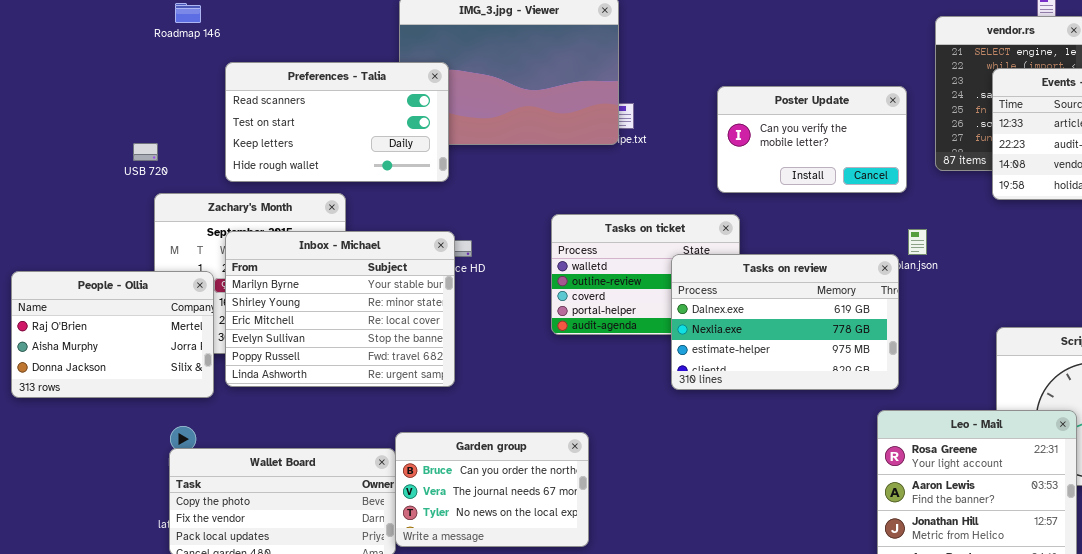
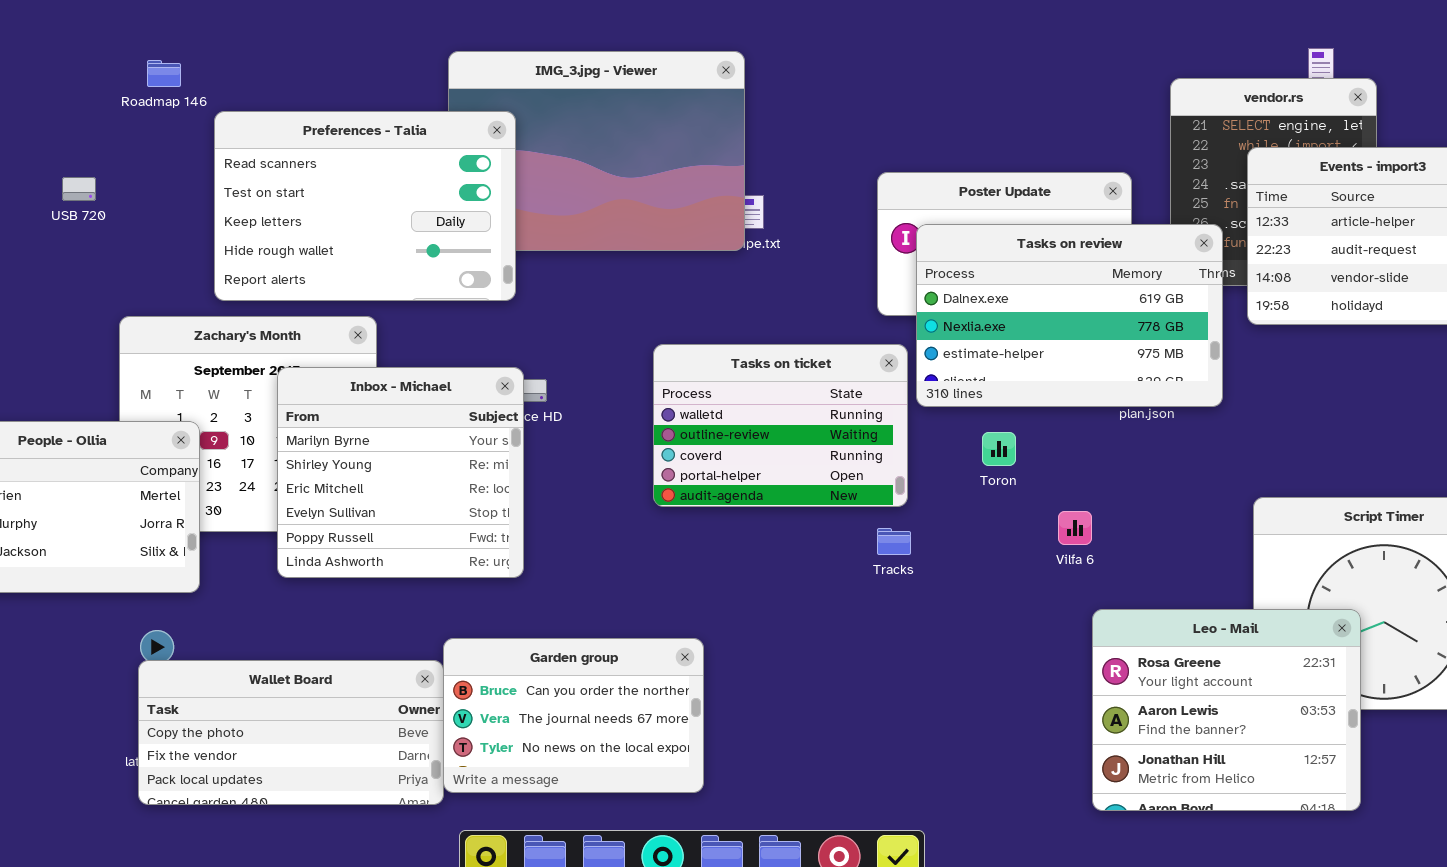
Preferences - Talia: [225,62,449,182] -> [214,111,516,301], resized
USB 720: [133,143,158,161] -> [62,177,96,201], moved
Inbox - Michael: [225,231,455,387] -> [277,367,524,578], resized
Tasks on review: [671,254,899,390] -> [916,224,1223,407], moved

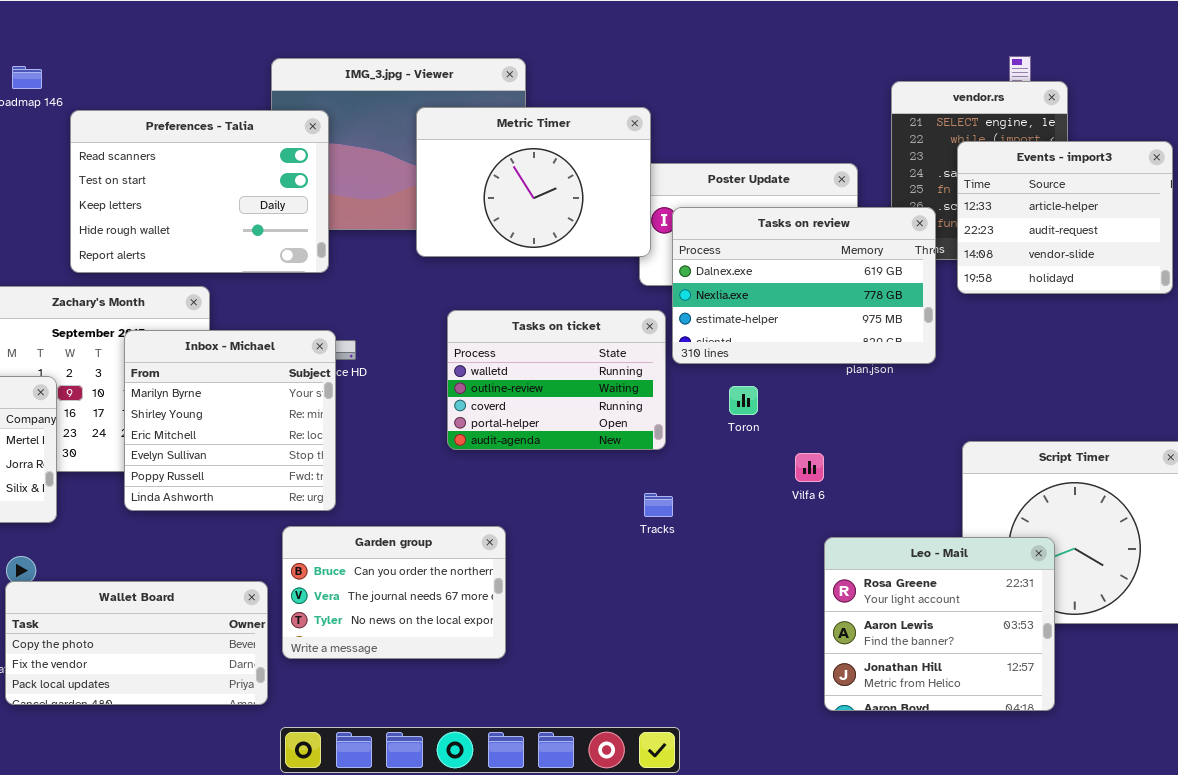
Metric Timer: none -> [416,107,651,257], opened
Tracks: [877,528,911,555] -> [644,493,673,517], moved
Garden group: [443,638,704,793] -> [282,526,506,659], moved

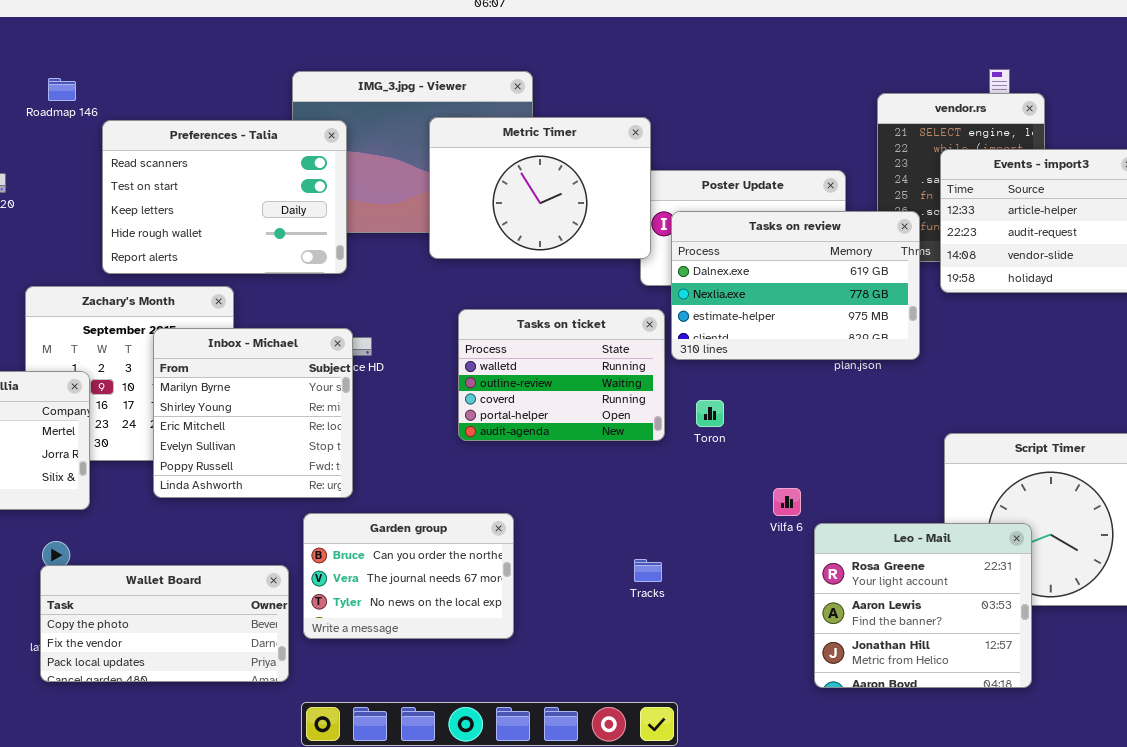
Toron: [729,386,758,415] -> [696,400,724,427], moved
Vilfa 6: [795,453,824,482] -> [773,488,801,516], moved
Tracks: [644,493,673,517] -> [634,559,662,582], moved

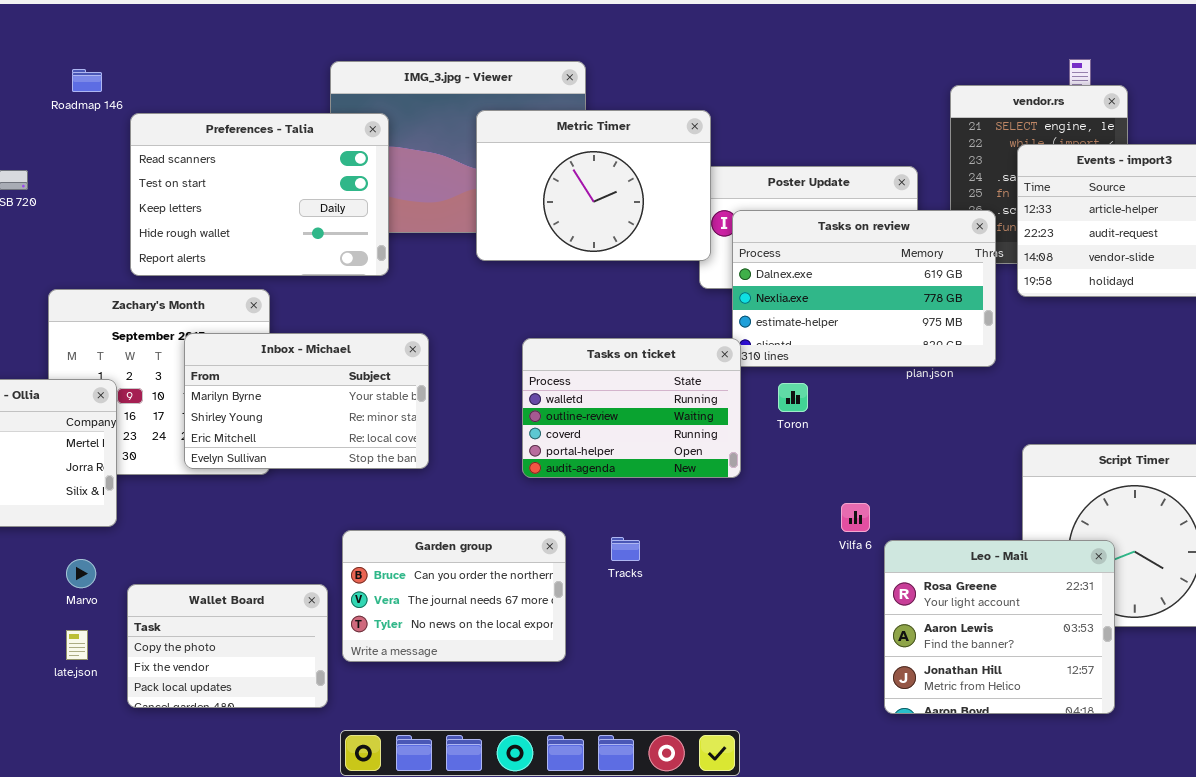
Tasks on ticket: [458,309,665,441] -> [522,338,741,478], moved
Inbox - Michael: [153,328,353,498] -> [184,333,429,469], resized
Toron: [696,400,724,427] -> [778,383,808,412], moved
Tracks: [634,559,662,582] -> [611,537,640,561], moved
Wallet Board: [40,565,289,682] -> [127,584,328,708], resized

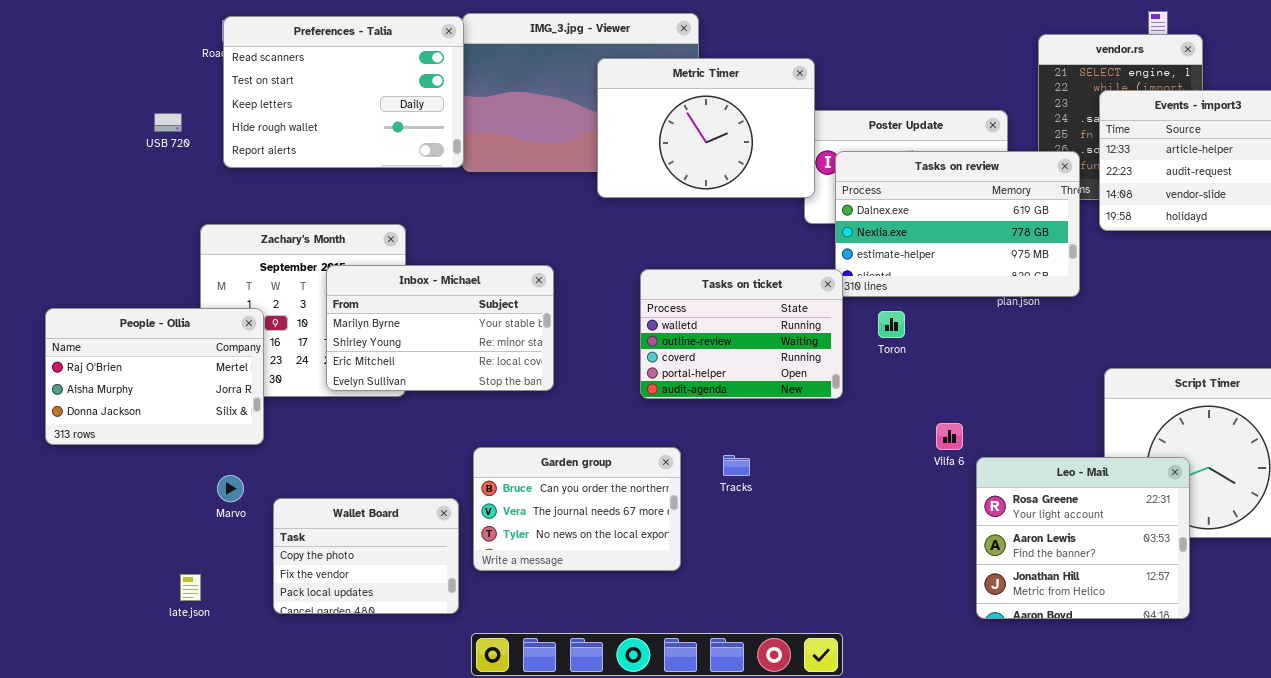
Preferences - Talia: [130,113,389,276] -> [223,16,464,168], moved
late.json: [66,630,88,660] -> [180,574,201,601], moved

